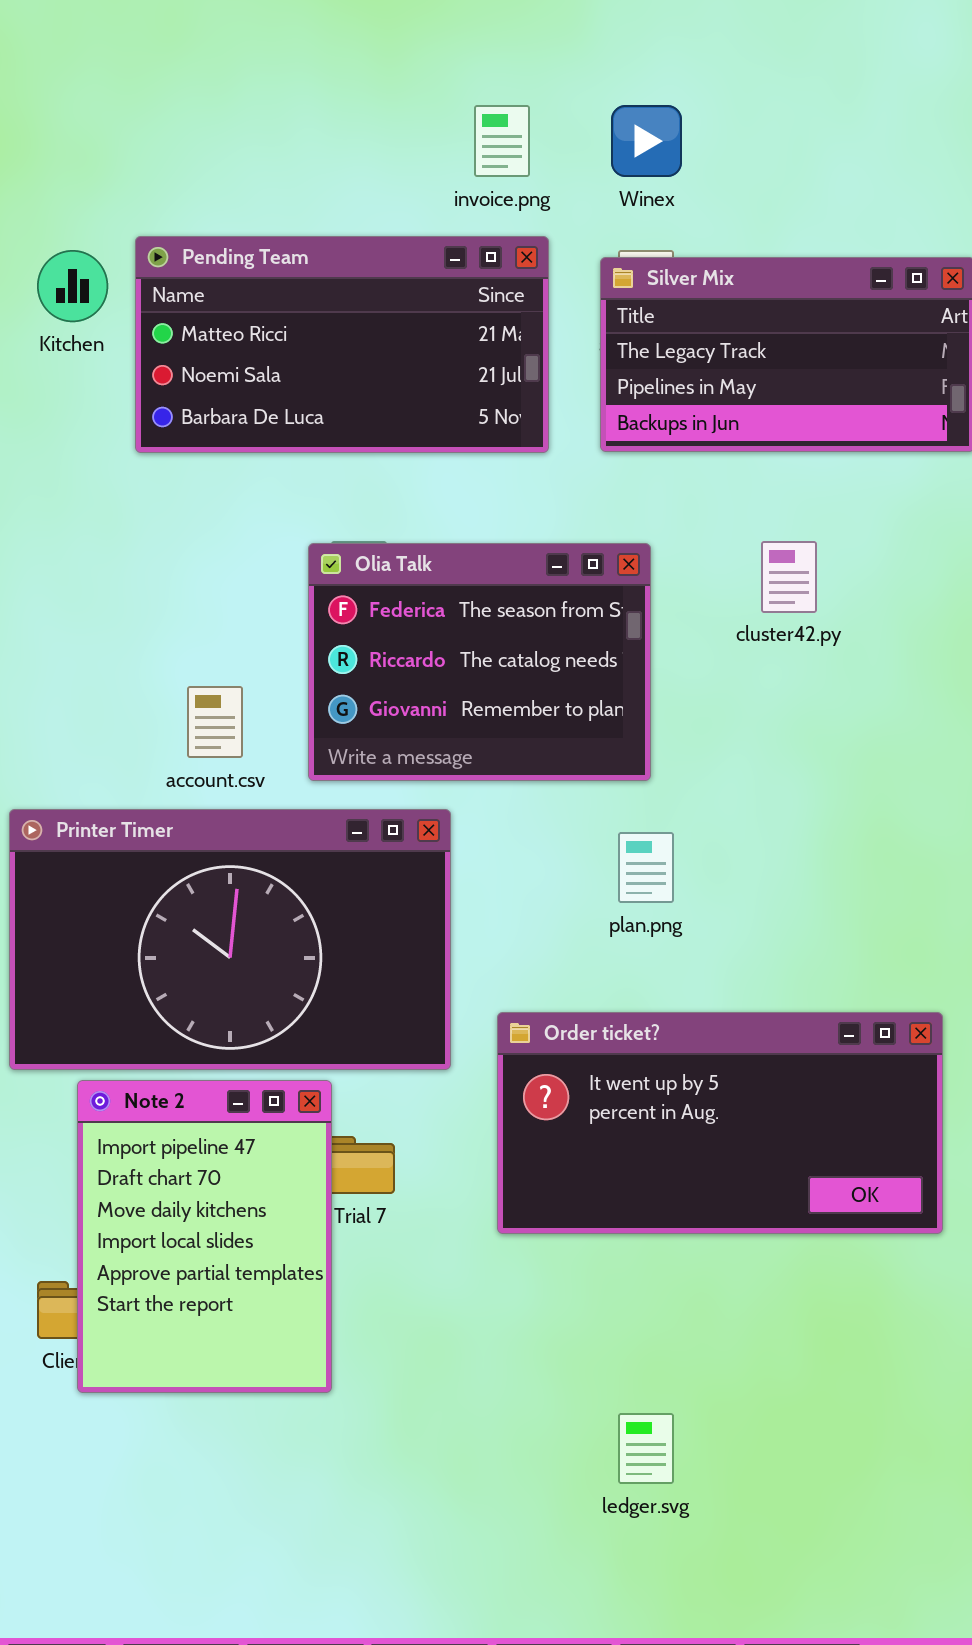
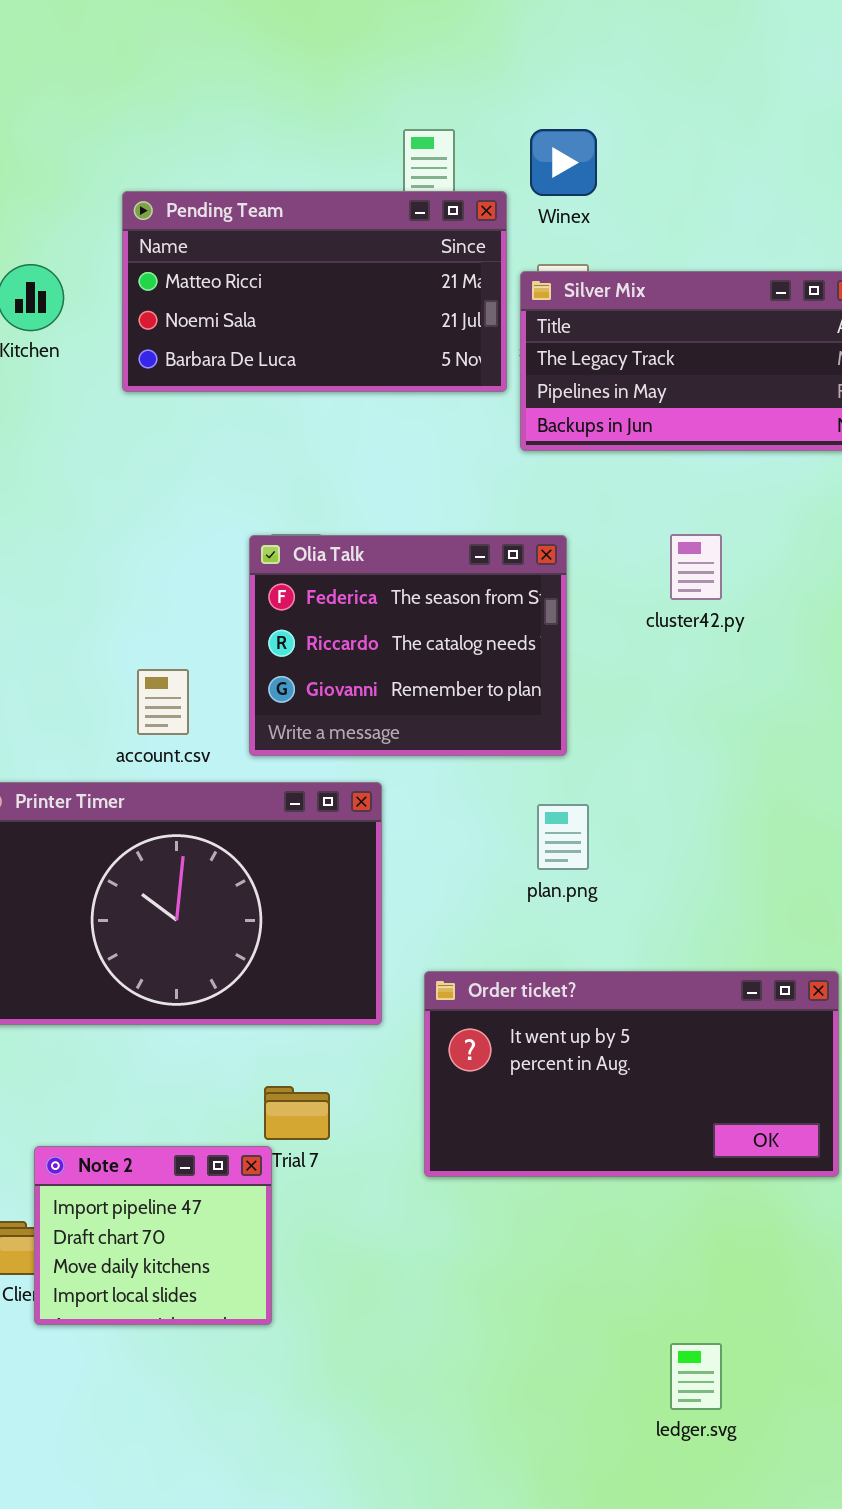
Pending Team: [135,236,549,453] -> [122,191,507,392], moved
Note 2: [77,1080,332,1393] -> [34,1146,272,1325], resized
ledger.svg: [618,1413,674,1484] -> [670,1343,722,1410], moved

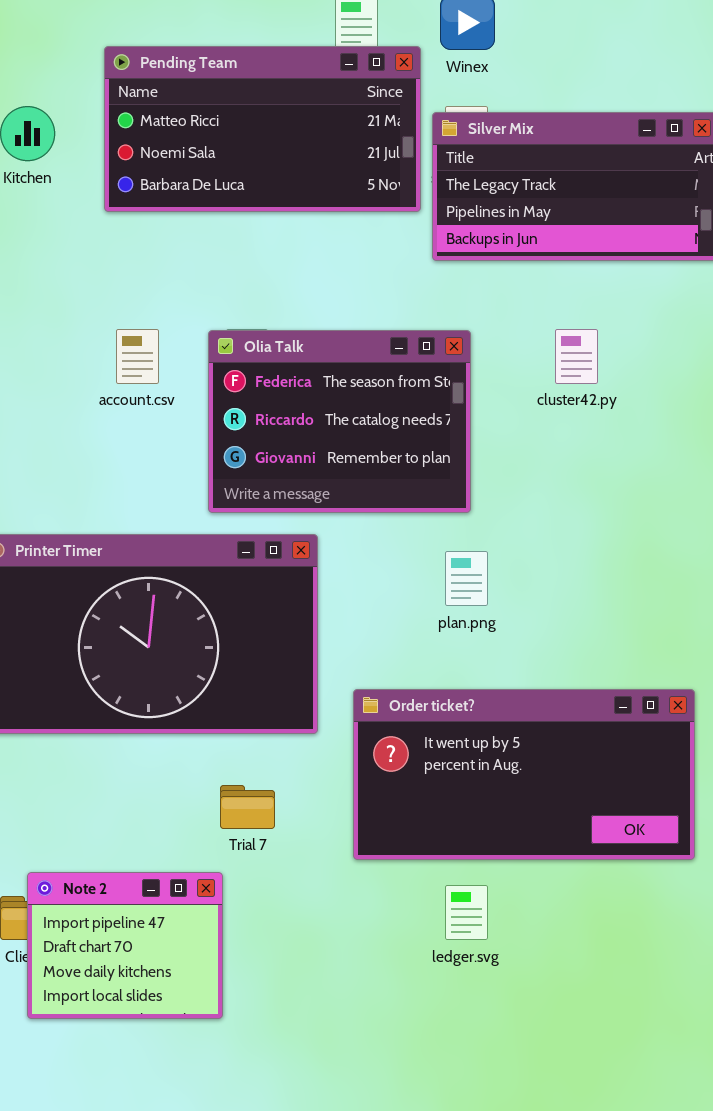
account.csv: [137,669,189,735] -> [116,329,159,384], moved
Note 2: [34,1146,272,1325] -> [27,872,223,1019], moved
ledger.svg: [670,1343,722,1410] -> [445,885,488,940], moved

